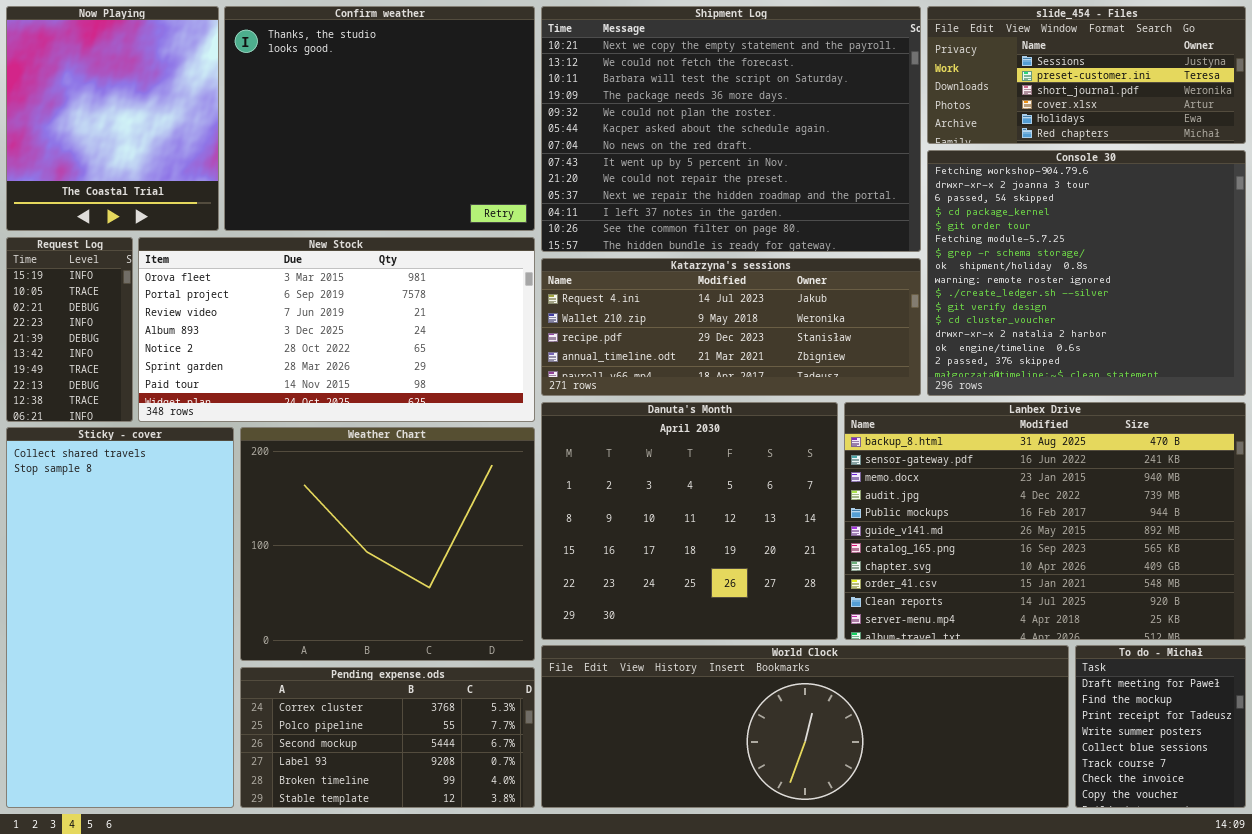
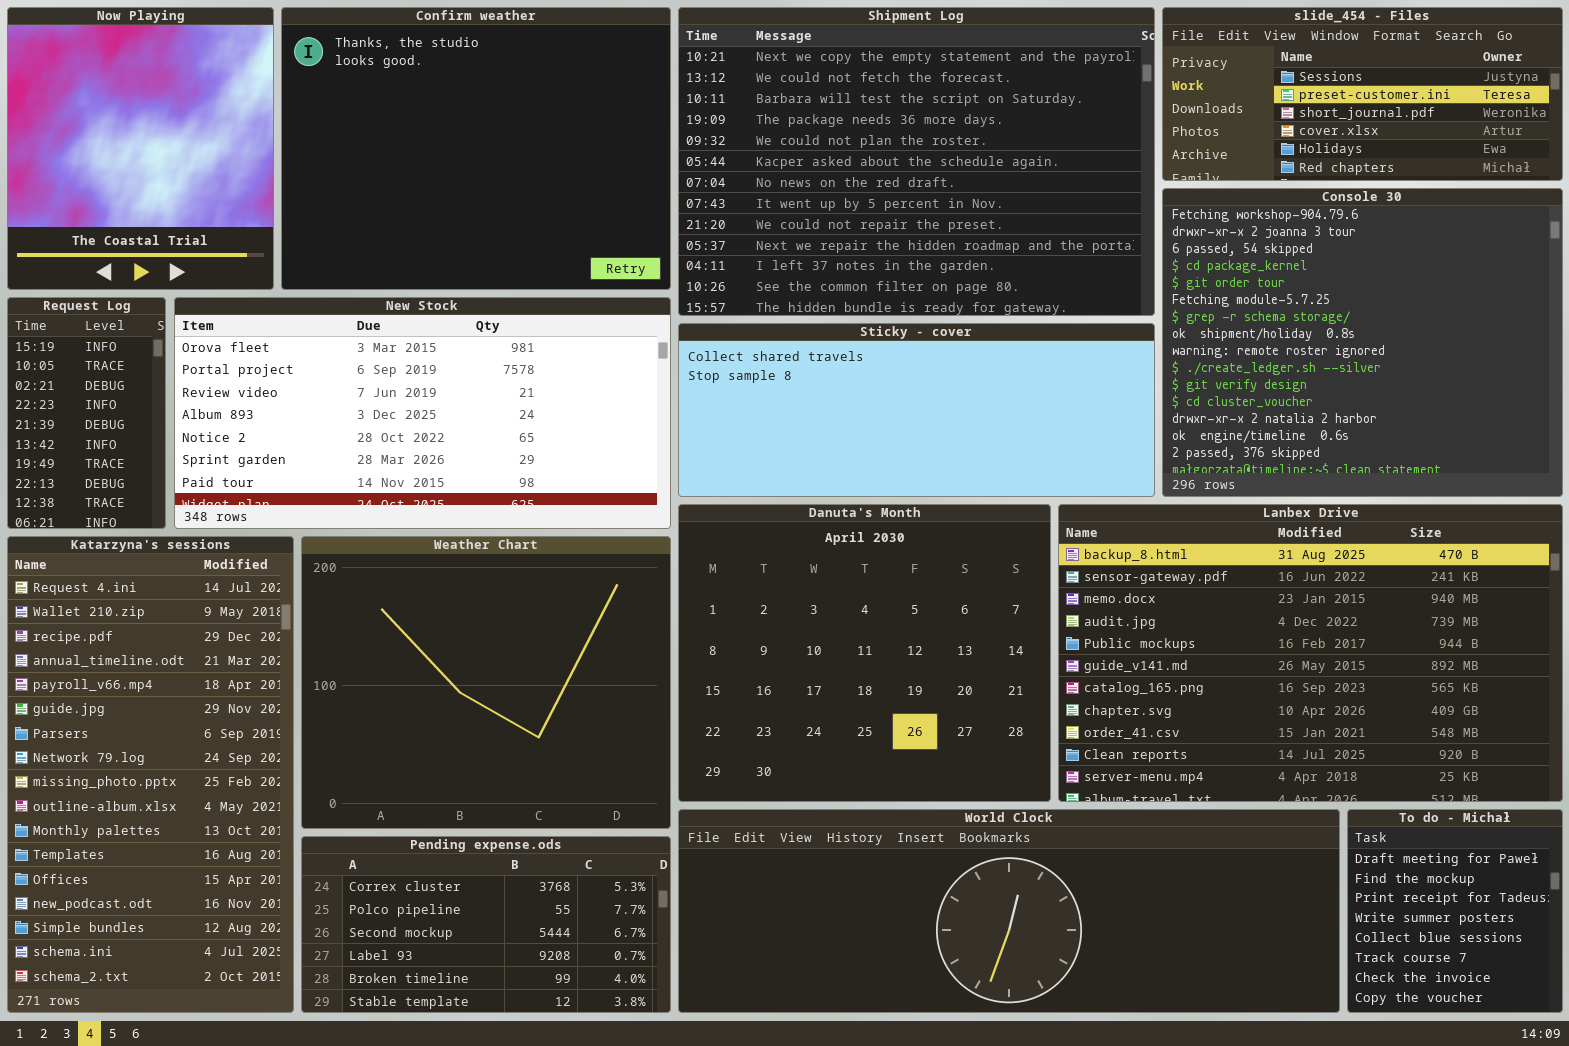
Katarzyna's sessions: [541,258,921,396] -> [7,536,294,1013], moved, resized
Sticky - cover: [6,427,234,808] -> [678,323,1155,497], moved, resized

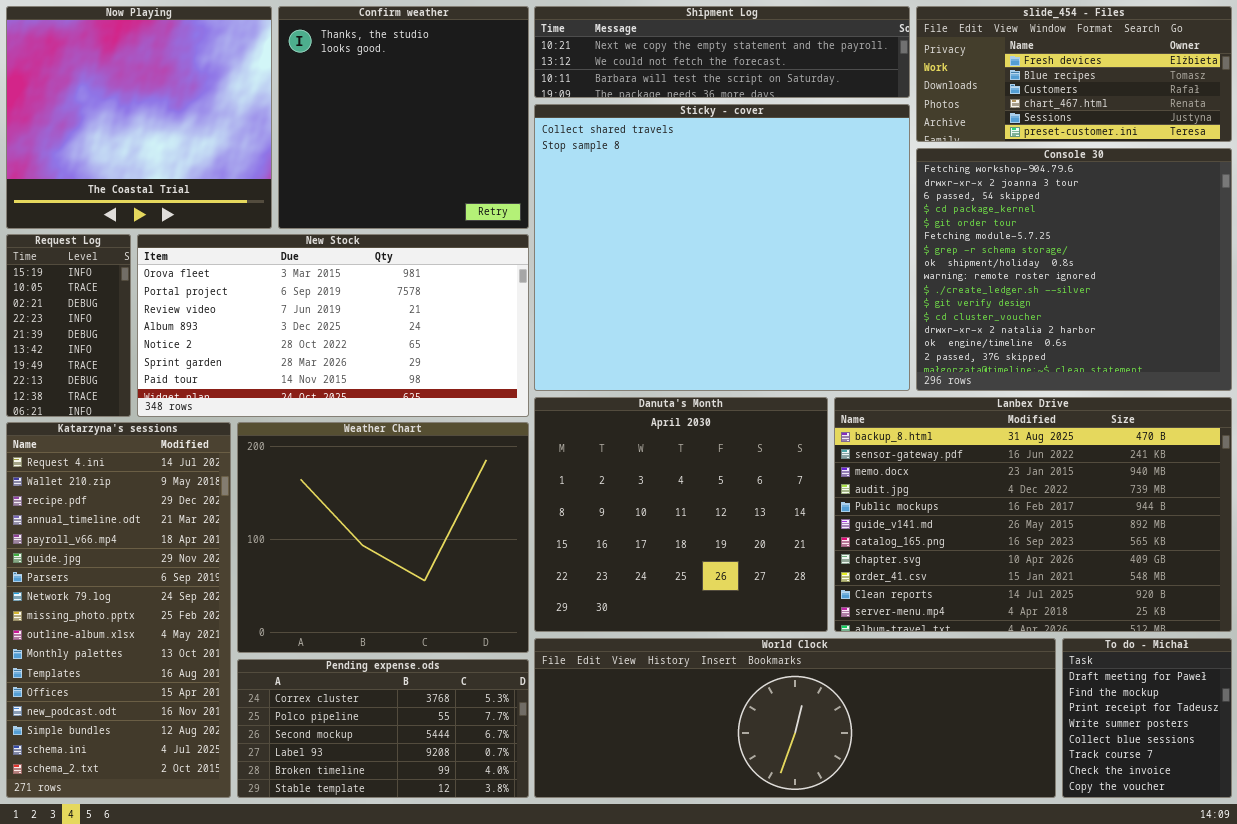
Now Playing: [7,7,274,290] -> [6,6,272,229], resized
Confirm weather: [281,7,671,290] -> [278,6,529,229], resized
Shipment Log: [678,7,1155,316] -> [534,6,910,98], resized
slide_454 - Files: [1162,7,1563,181] -> [916,6,1232,142], scrolled up 4 rows
Sticky - cover: [678,323,1155,497] -> [534,104,910,391], resized

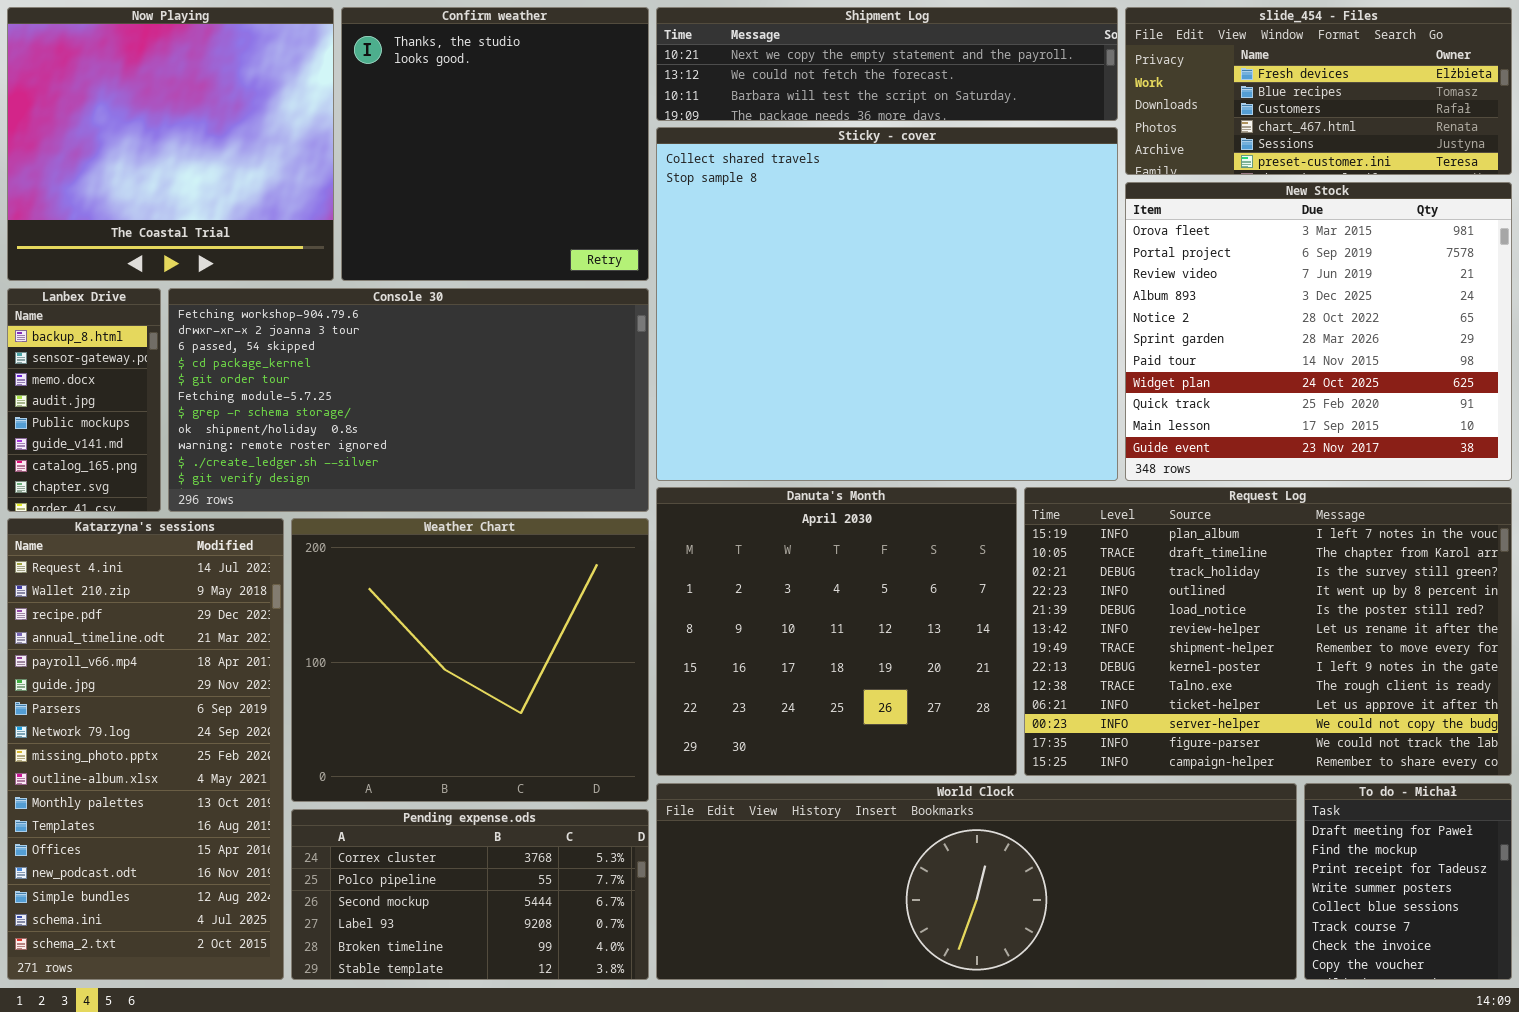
Console 30: [916,148,1232,391] -> [168,288,649,512], moved, resized
Request Log: [6,234,131,417] -> [1024,487,1512,776], moved, resized
New Stock: [137,234,529,417] -> [1125,182,1512,481], moved, resized
Lanbex Drive: [834,397,1232,632] -> [7,288,161,512], moved, resized

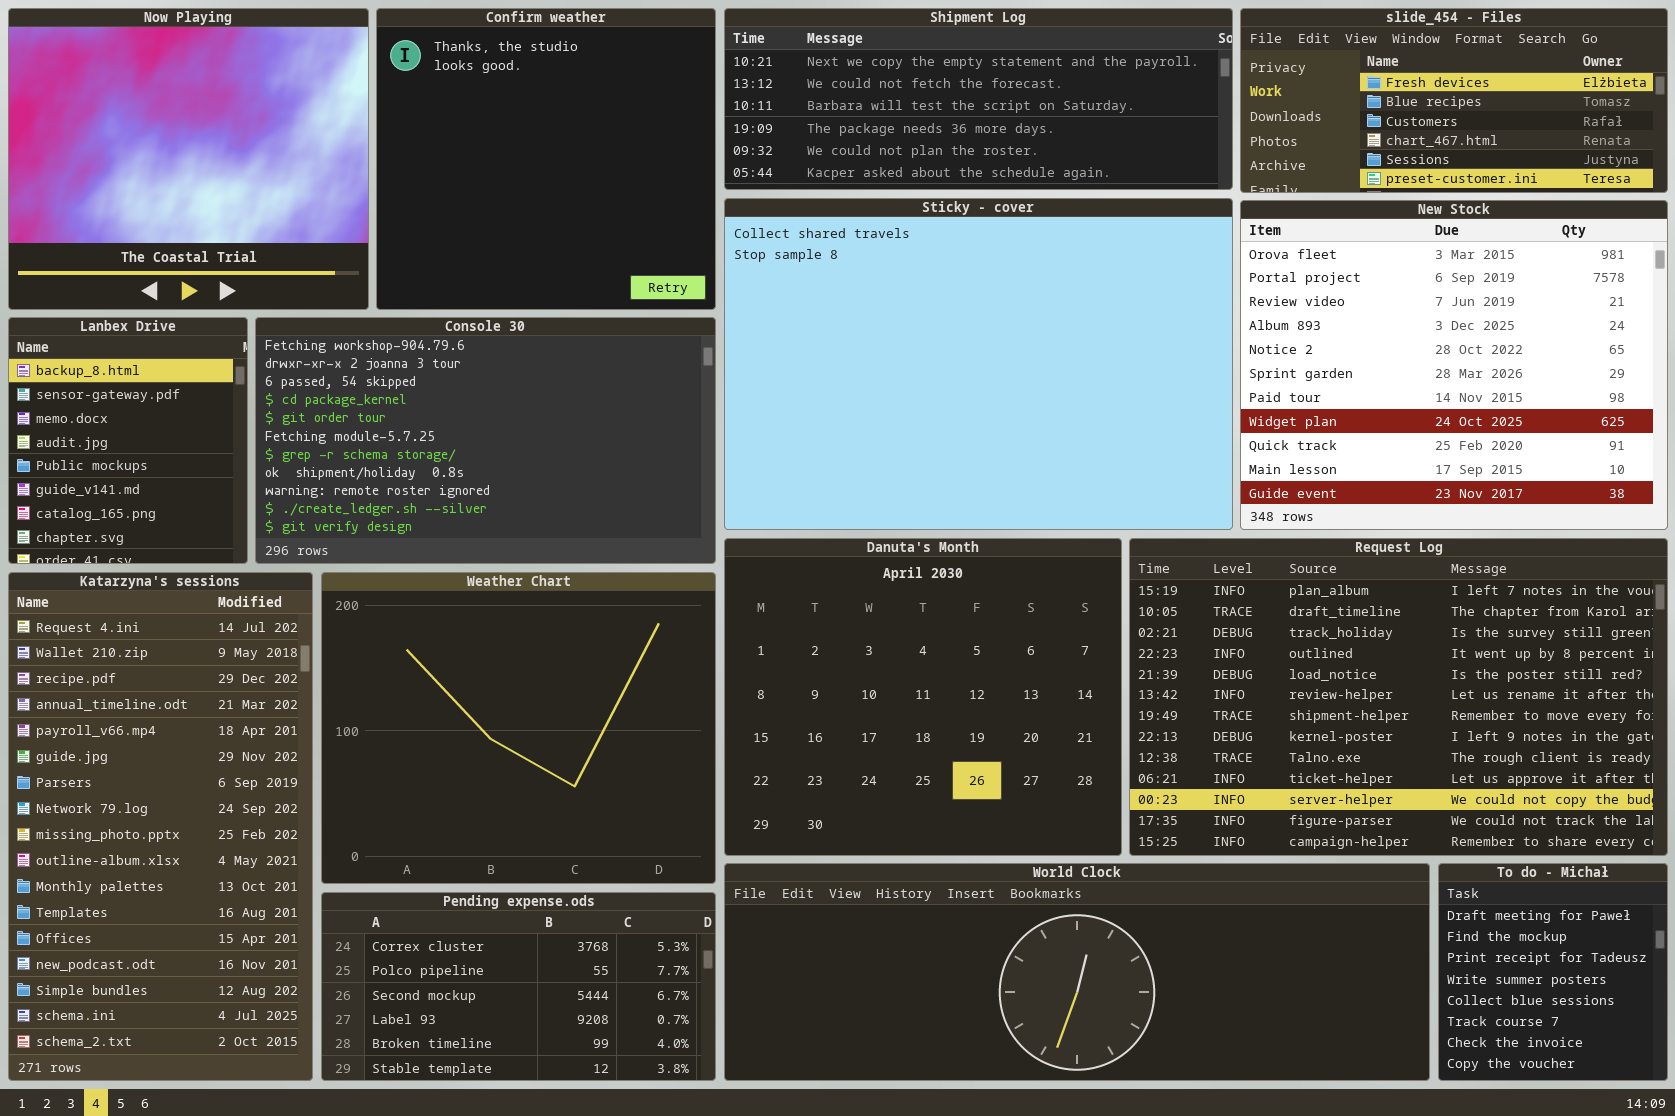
Shipment Log: [656,7,1118,121] -> [724,8,1233,190], resized
Sticky - cover: [656,127,1118,481] -> [724,198,1233,530], resized
Lanbex Drive: [7,288,161,512] -> [8,317,248,564], resized
Console 30: [168,288,649,512] -> [255,317,716,564], resized

